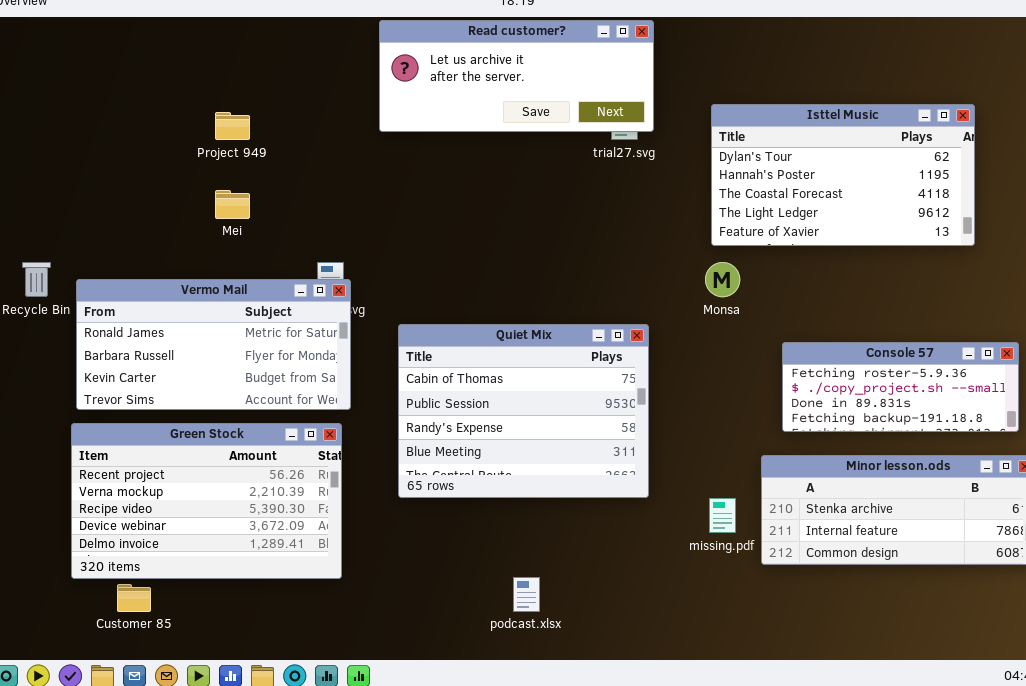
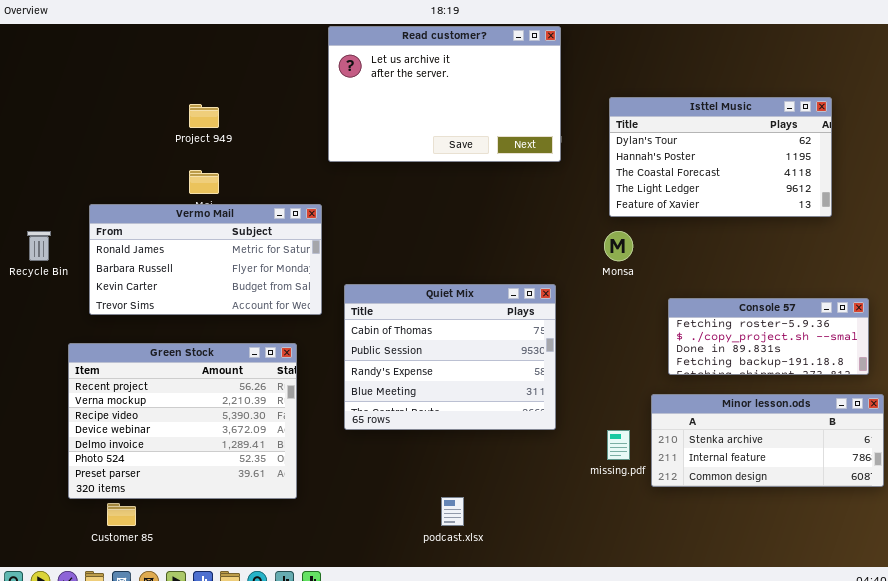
Read customer?: [379,20,654,132] -> [328,26,561,162], resized
Vermo Mail: [76,279,351,410] -> [89,204,322,315], moved
Green Stock: [71,423,342,579] -> [68,343,297,499], resized

